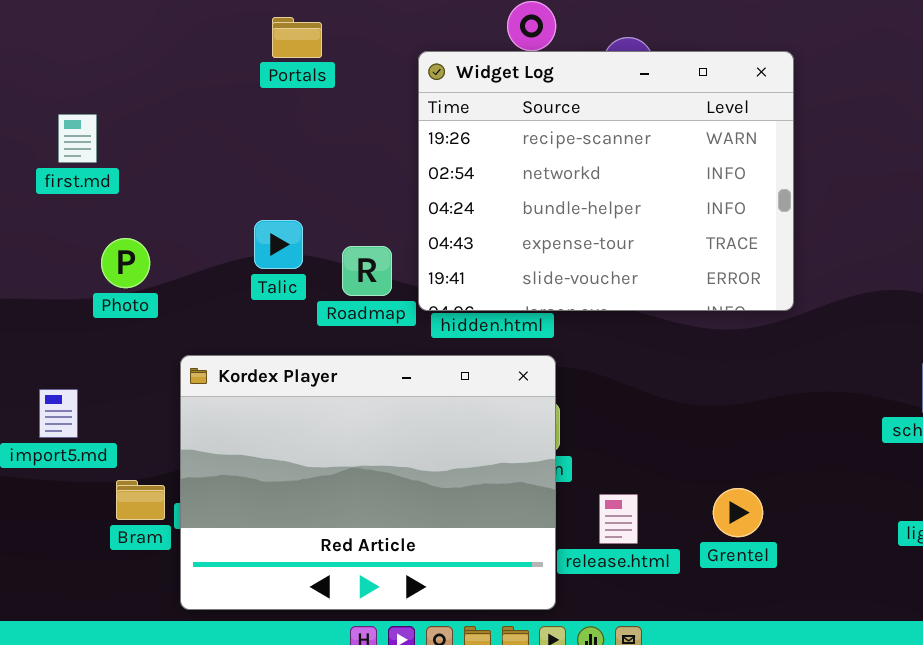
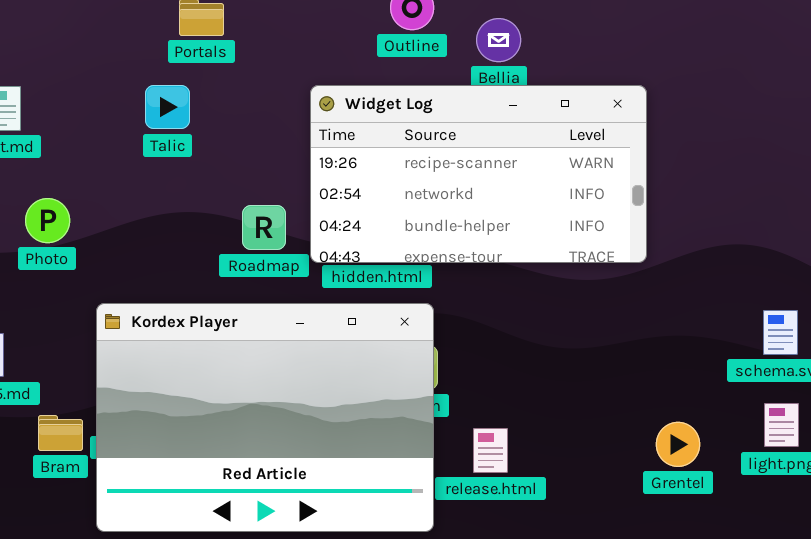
Widget Log: [418,51,794,311] -> [310,85,647,263], resized
Talic: [254,220,303,269] -> [145,85,190,129], moved
Grentel: [713,488,763,537] -> [656,422,700,467], moved

